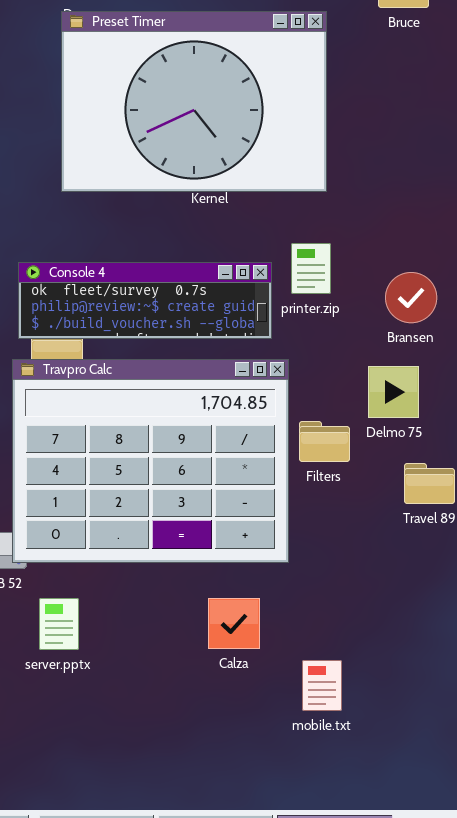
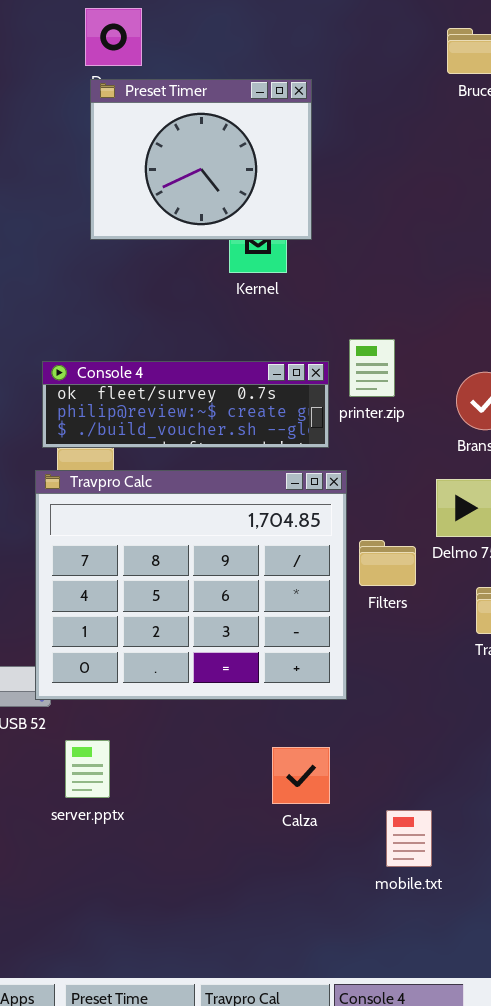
Preset Timer: [61,11,327,192] -> [90,79,312,240], resized
Calza: [208,598,260,649] -> [272,747,330,804], moved
mobile.txt: [302,660,342,711] -> [386,810,432,867], moved

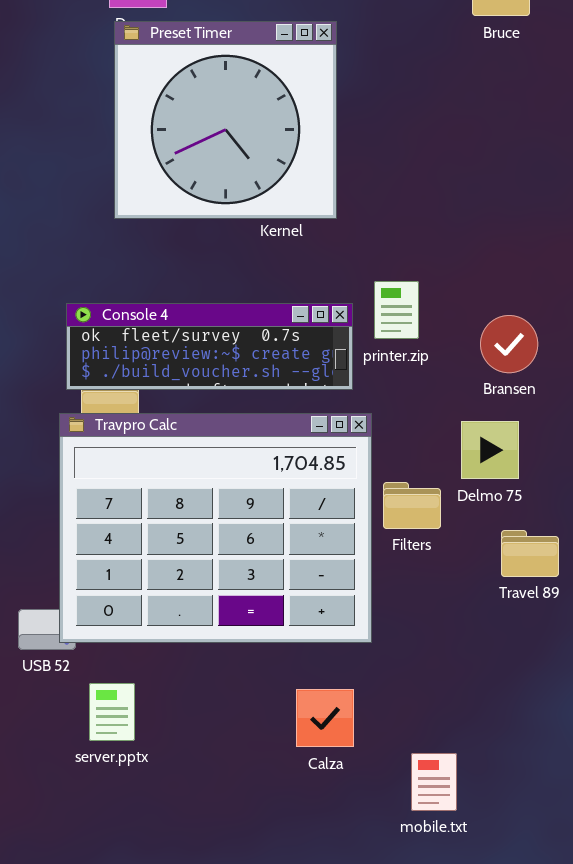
Preset Timer: [90,79,312,240] -> [114,21,337,219], resized

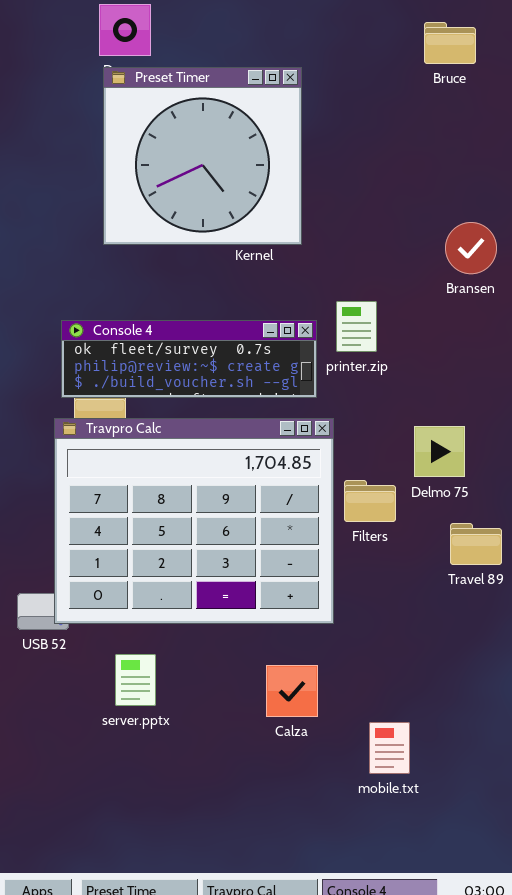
Bransen: [480,315,538,373] -> [445,222,497,274], moved
server.pptx: [89,683,135,741] -> [115,654,156,706], moved

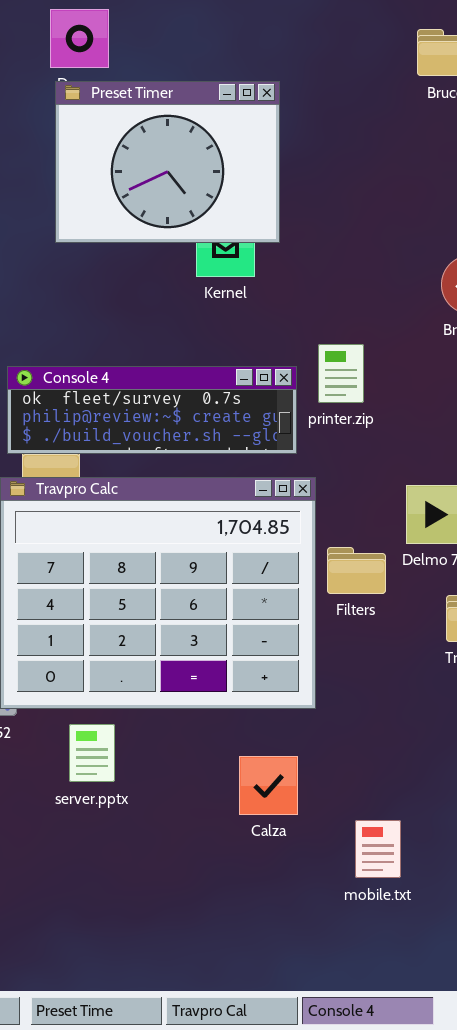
Preset Timer: [103,67,302,245] -> [55,81,280,243], resized
server.pptx: [115,654,156,706] -> [69,724,115,782], moved

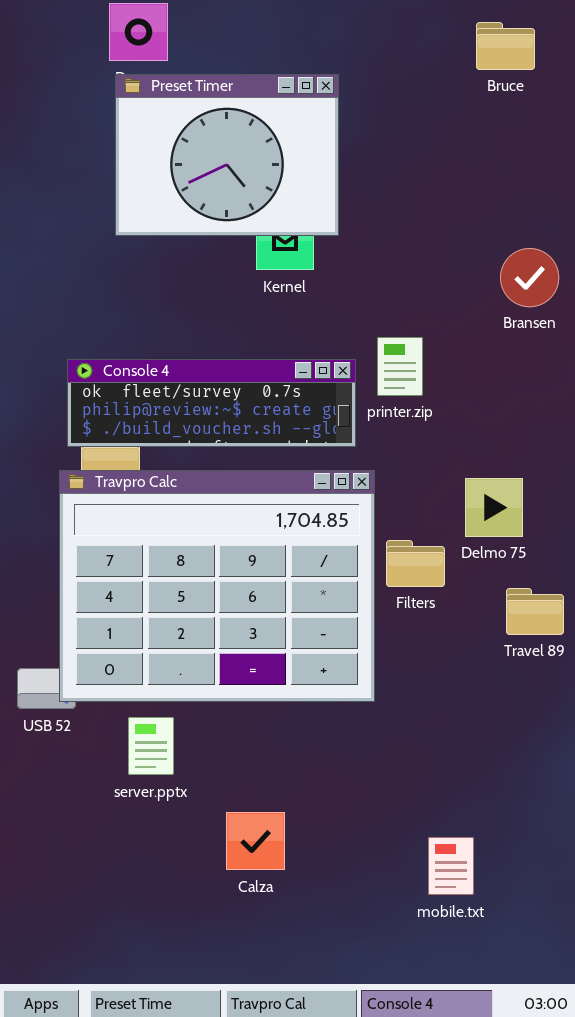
Calza: [239,756,298,815] -> [226,812,285,870], moved
mobile.txt: [355,820,401,878] -> [428,837,474,895], moved

